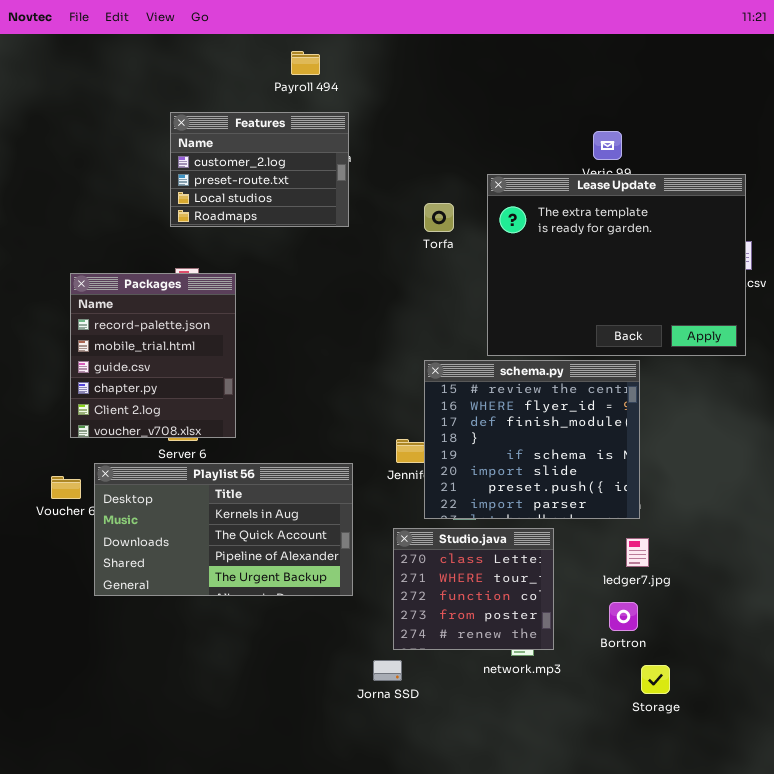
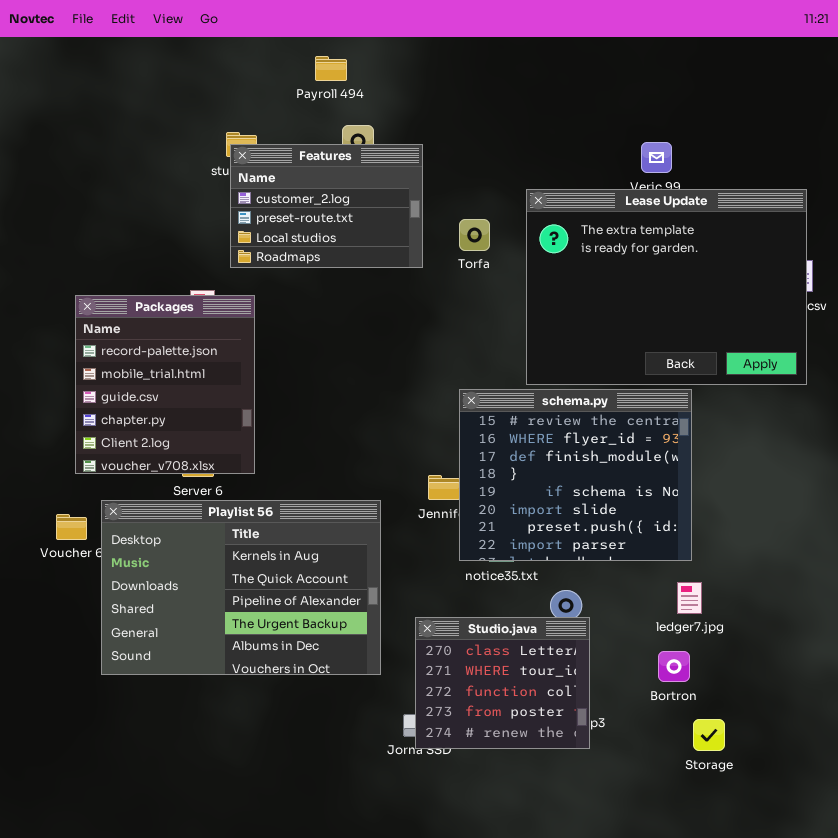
Features: [170,112,349,227] -> [230,144,423,268], moved
Playlist 56: [94,463,353,596] -> [101,500,381,675], resized
Studio.java: [393,528,554,650] -> [415,617,590,749], moved

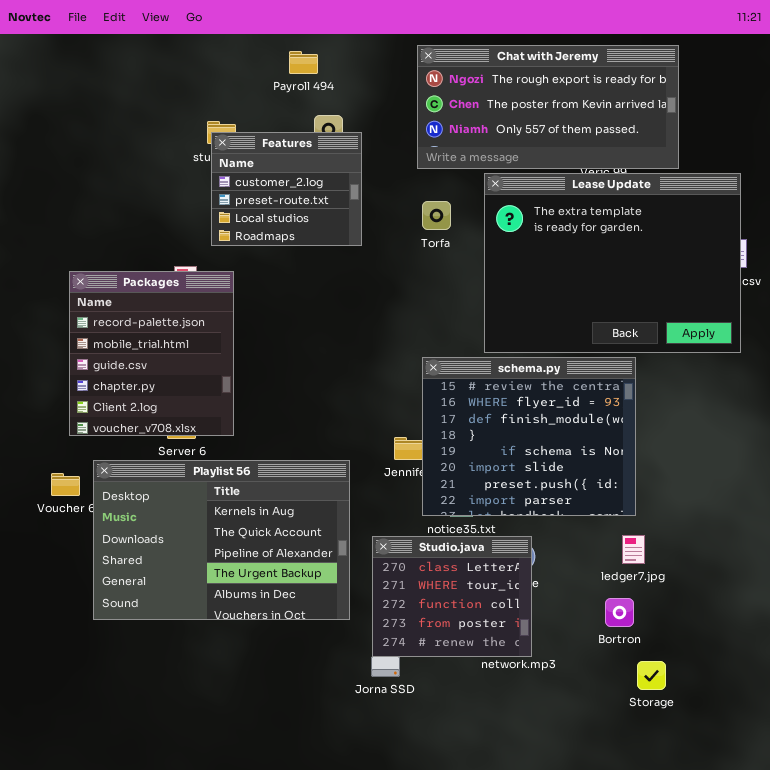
Chat with Jeremy: none -> [417,45,679,169], opened
Features: [230,144,423,268] -> [211,132,362,246], resized
Studio.java: [415,617,590,749] -> [372,536,532,657], moved

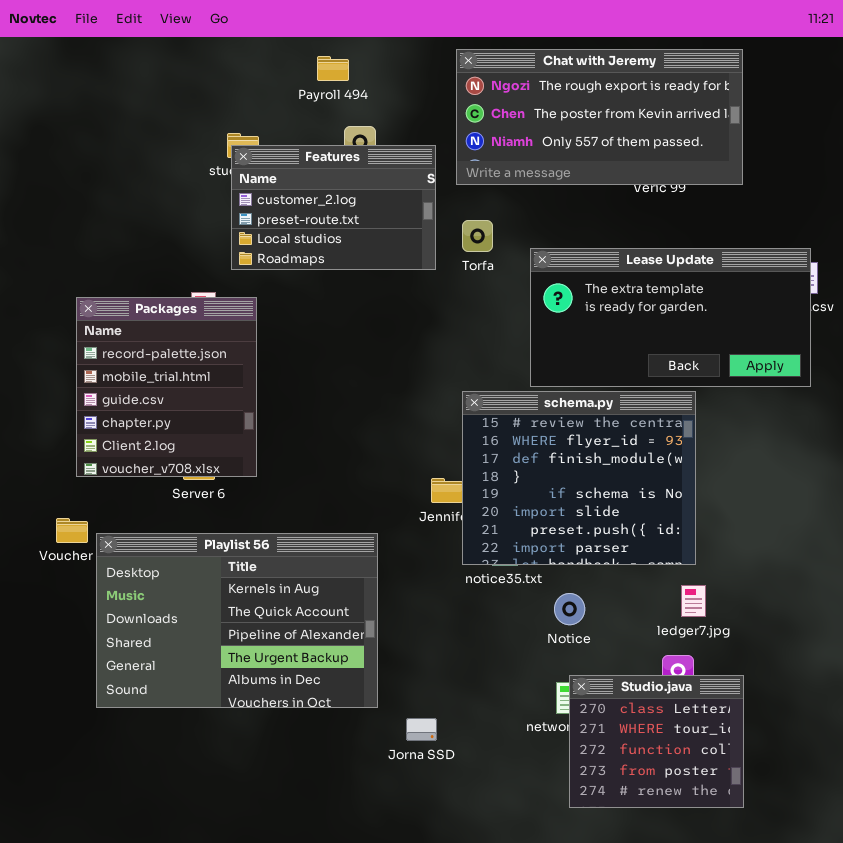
Features: [211,132,362,246] -> [231,145,436,270], resized
Lease Update: [484,173,741,353] -> [530,248,811,387], resized
Playlist 56: [93,460,350,620] -> [96,533,378,708], moved
Studio.java: [372,536,532,657] -> [569,675,744,808], moved

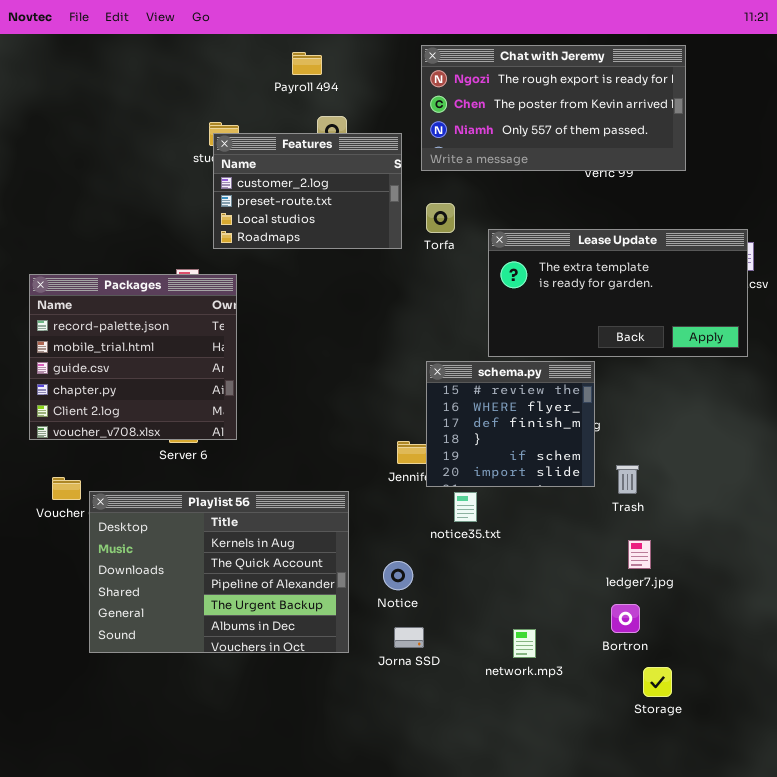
Packages: [76,297,257,477] -> [29,274,237,440], resized
schema.py: [462,391,696,565] -> [426,361,595,487], resized
Notice: [554,593,585,625] -> [383,561,413,590], moved
Studio.java: [569,675,744,808] -> none, closed
Jorna SSD: [406,718,437,741] -> [394,627,424,648], moved

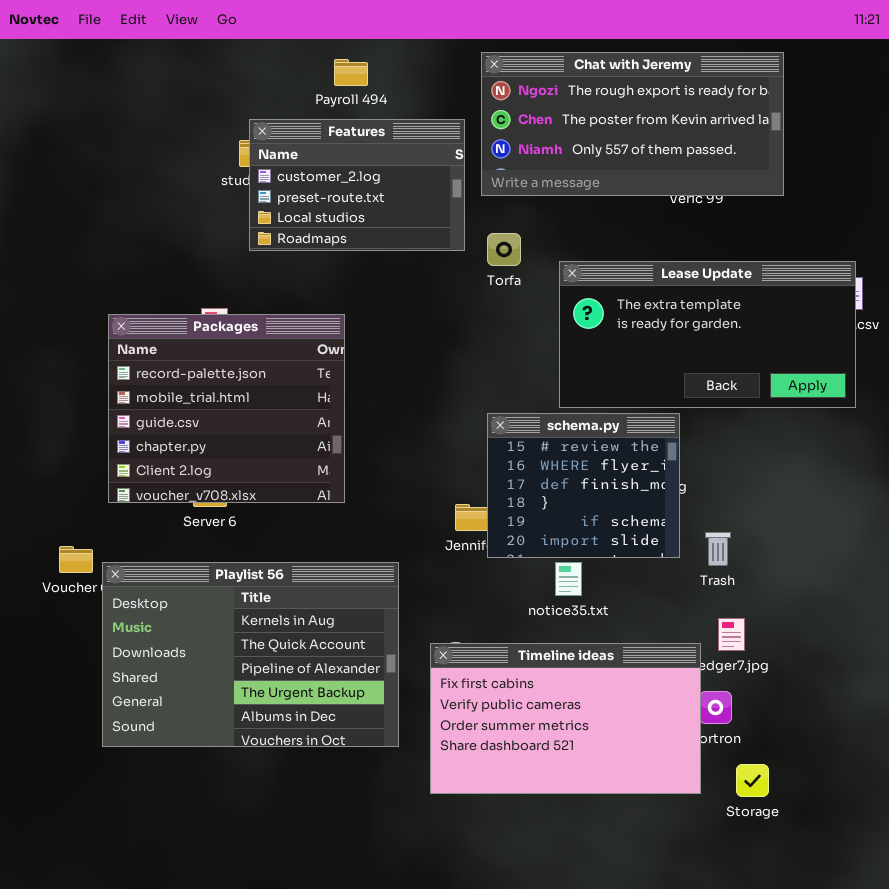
Features: [213,133,402,249] -> [249,119,465,251], moved
Packages: [29,274,237,440] -> [108,314,345,503], moved
notice35.txt: [454,492,477,522] -> [555,562,582,596], moved
Timeline ideas: none -> [430,643,701,794], opened

